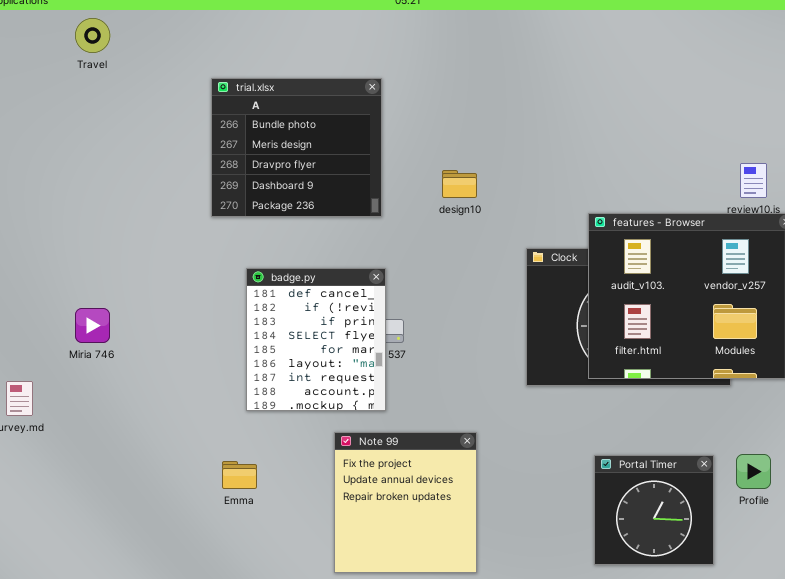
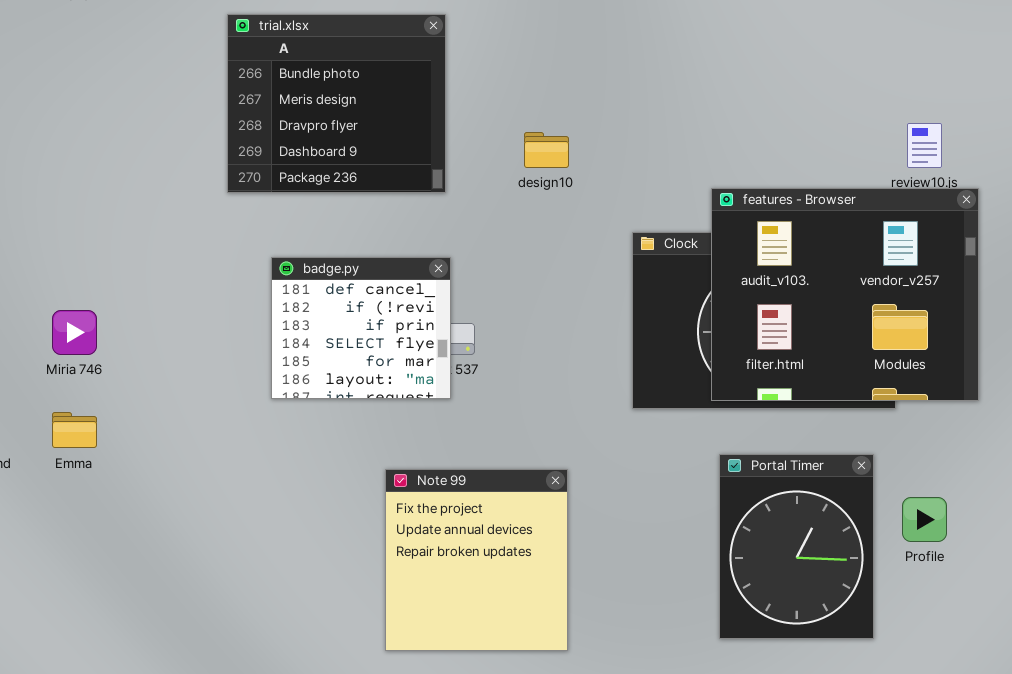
badge.py: [246,268,386,411] -> [271,257,451,399], resized
Portal Timer: [594,455,714,565] -> [719,454,874,639], resized
Emma: [222,461,257,489] -> [52,412,97,448], moved

